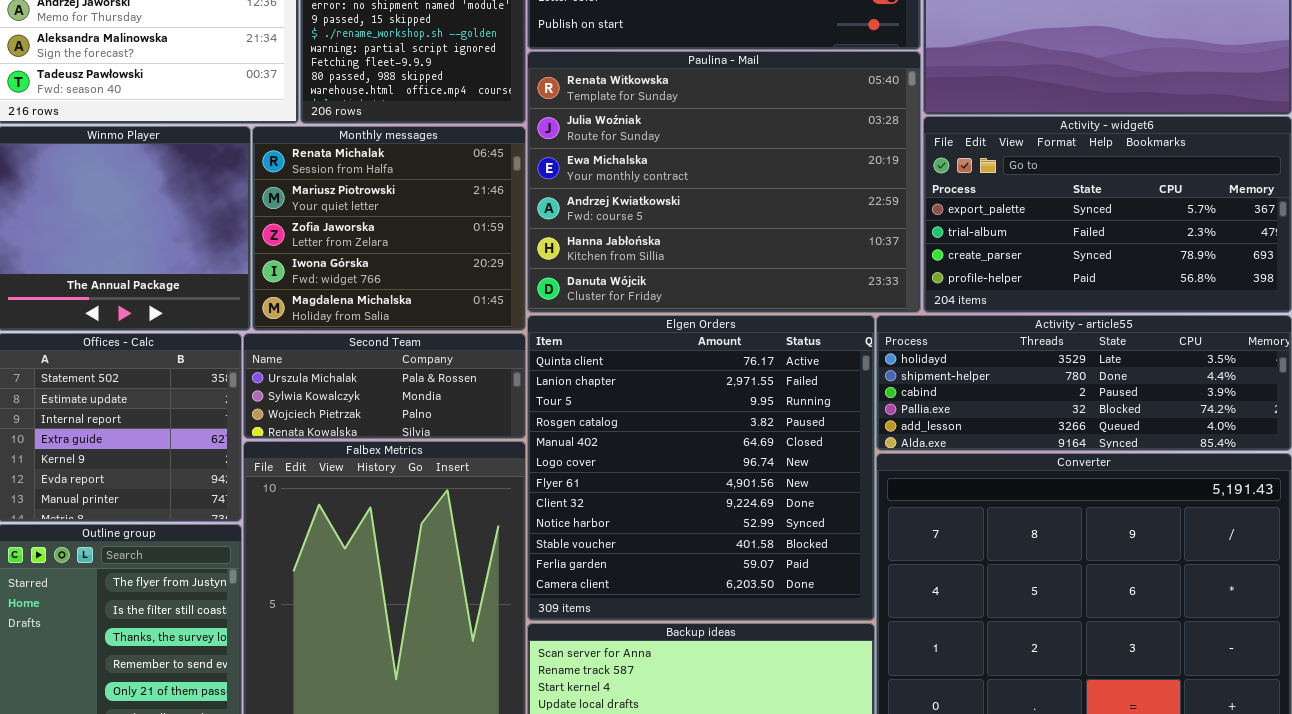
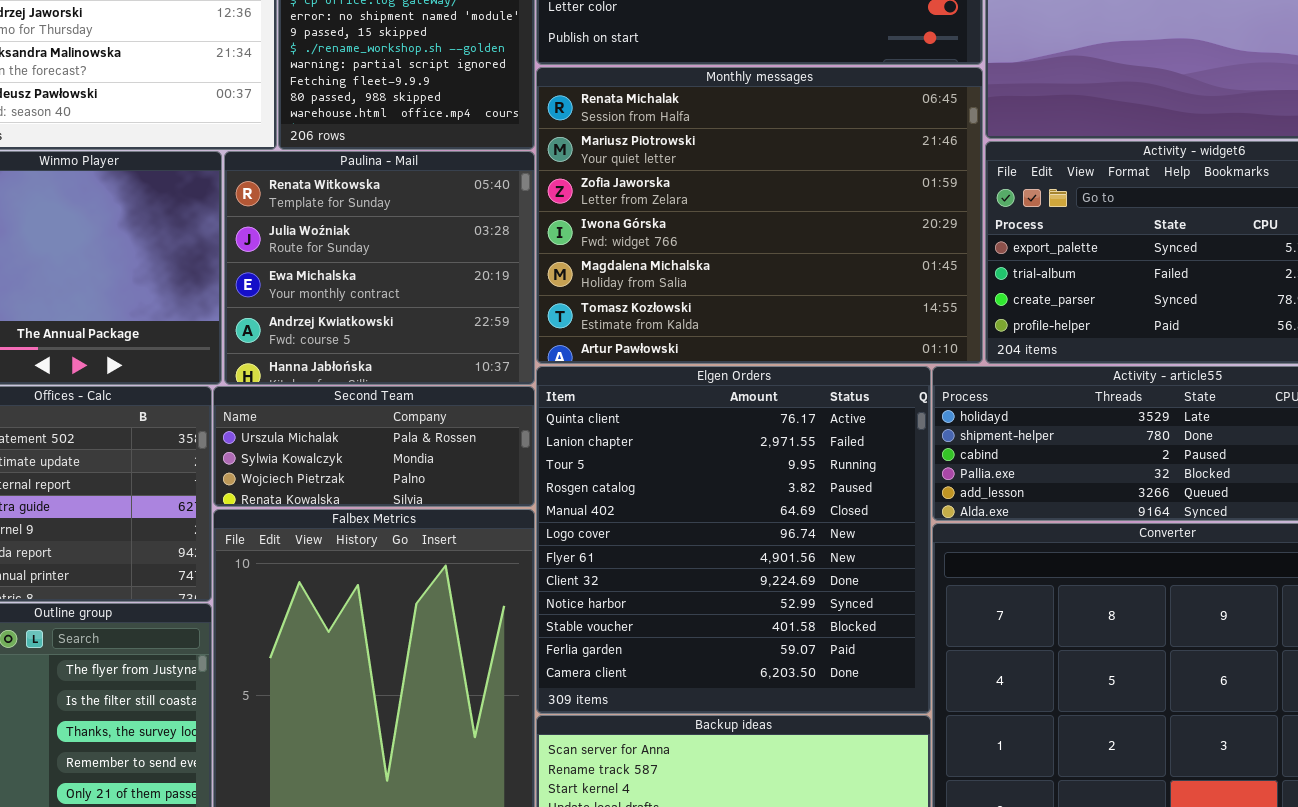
Paulina - Mail: [527,51,921,313] -> [224,151,535,385], moved, resized
Monthly messages: [252,126,526,331] -> [536,67,983,364], moved, resized

